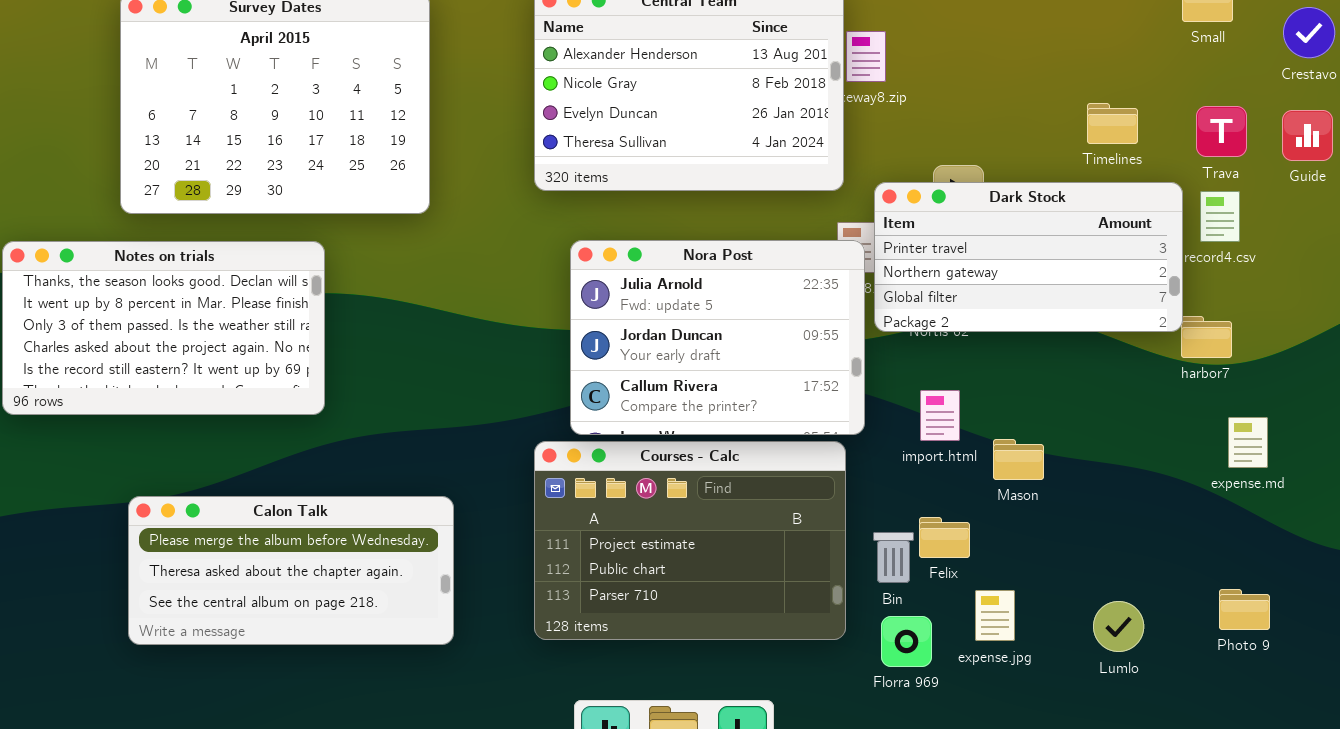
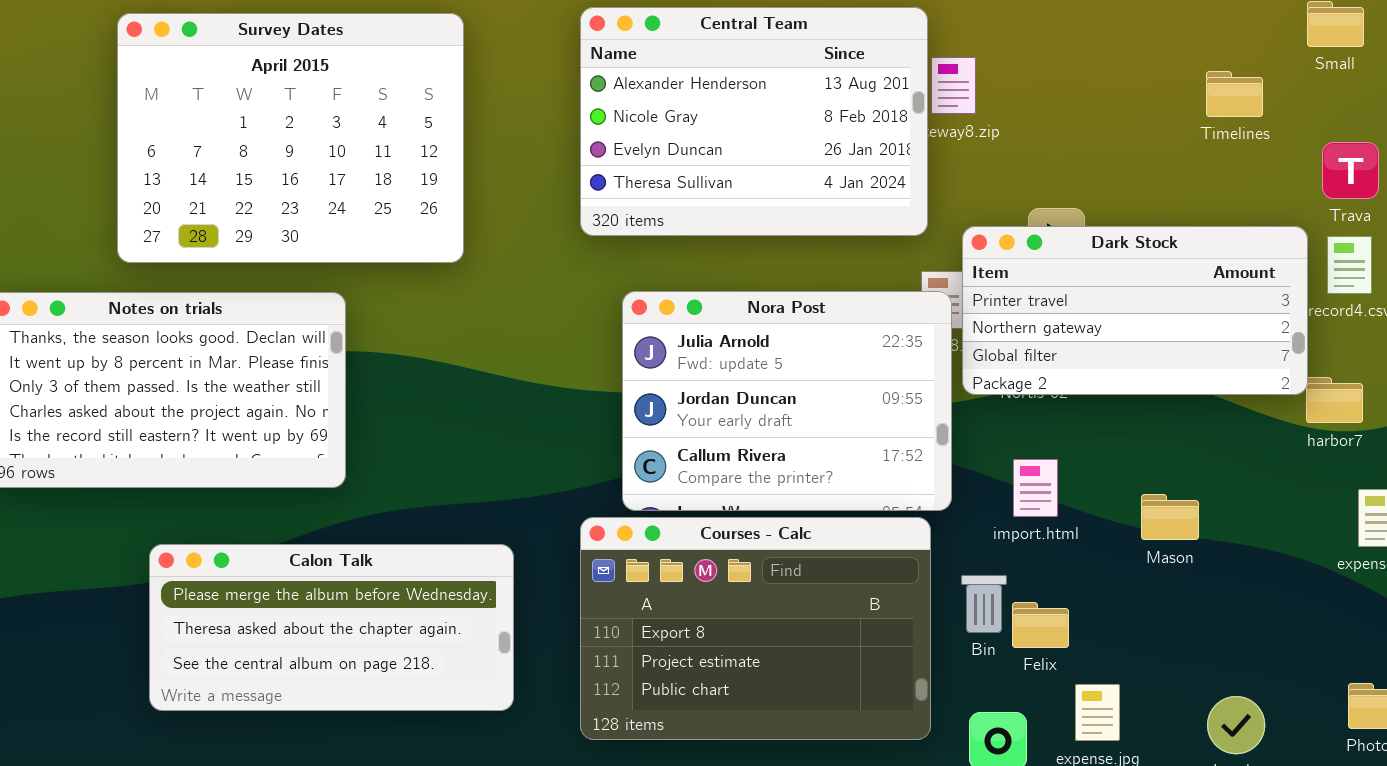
Timelines: [1087,103,1138,144] -> [1206,71,1263,117], moved
Mason: [993,439,1044,480] -> [1141,494,1199,540], moved
Courses - Calc: [534,441,846,640] -> [580,517,931,740], scrolled up 1 row
Calon Talk: [128,496,454,645] -> [149,544,514,711], moved
Bin: [873,532,914,583] -> [961,575,1007,633], moved

